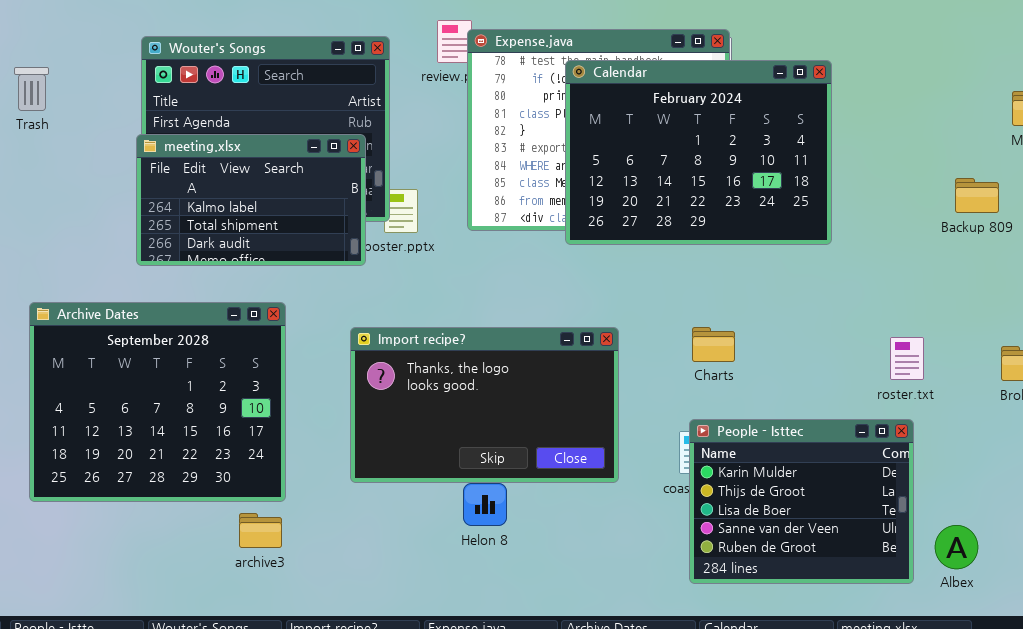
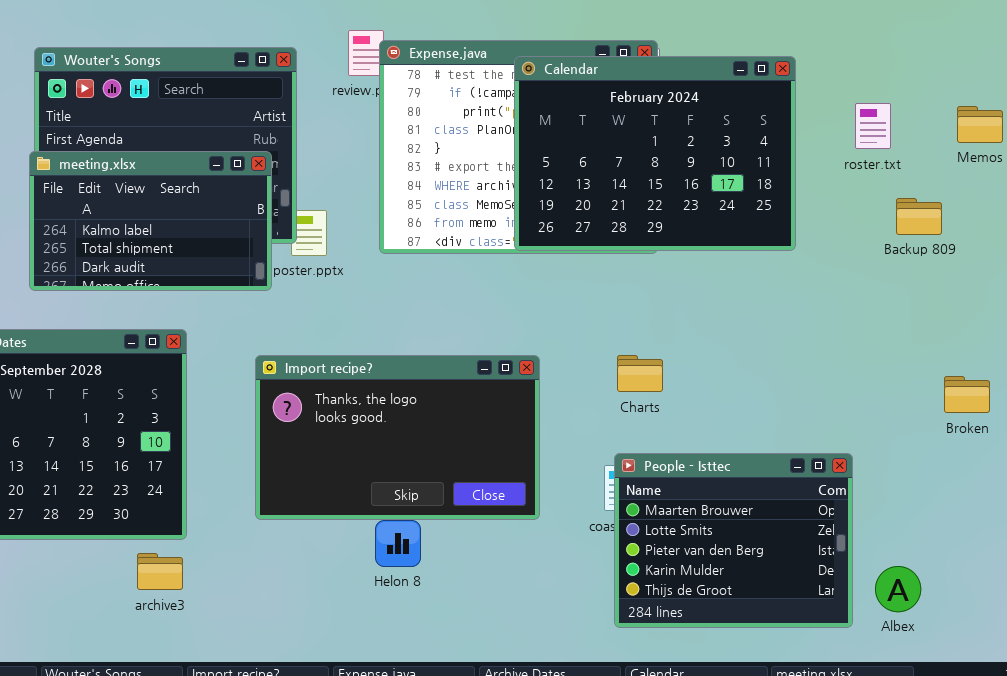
Calendar: [565,60,832,245] -> [514,56,796,251], moved
roster.txt: [890,337,924,380] -> [855,103,891,149], moved
People - Isttec: [689,419,914,584] -> [614,453,853,628], scrolled up 3 rows

